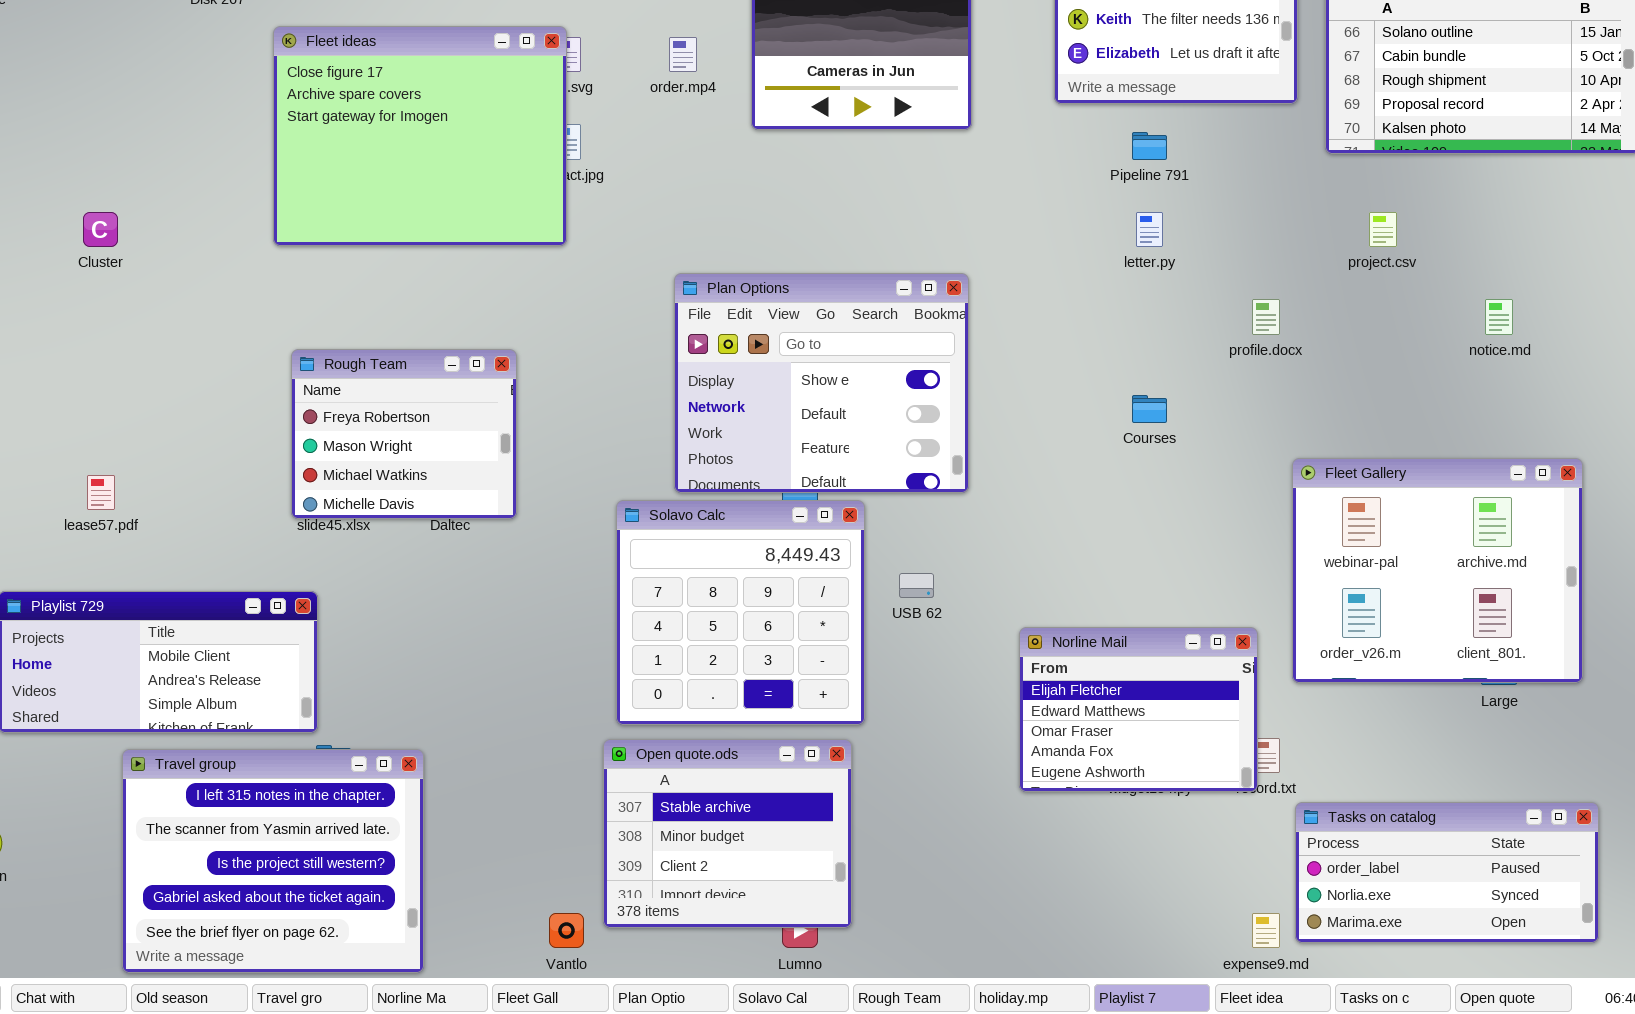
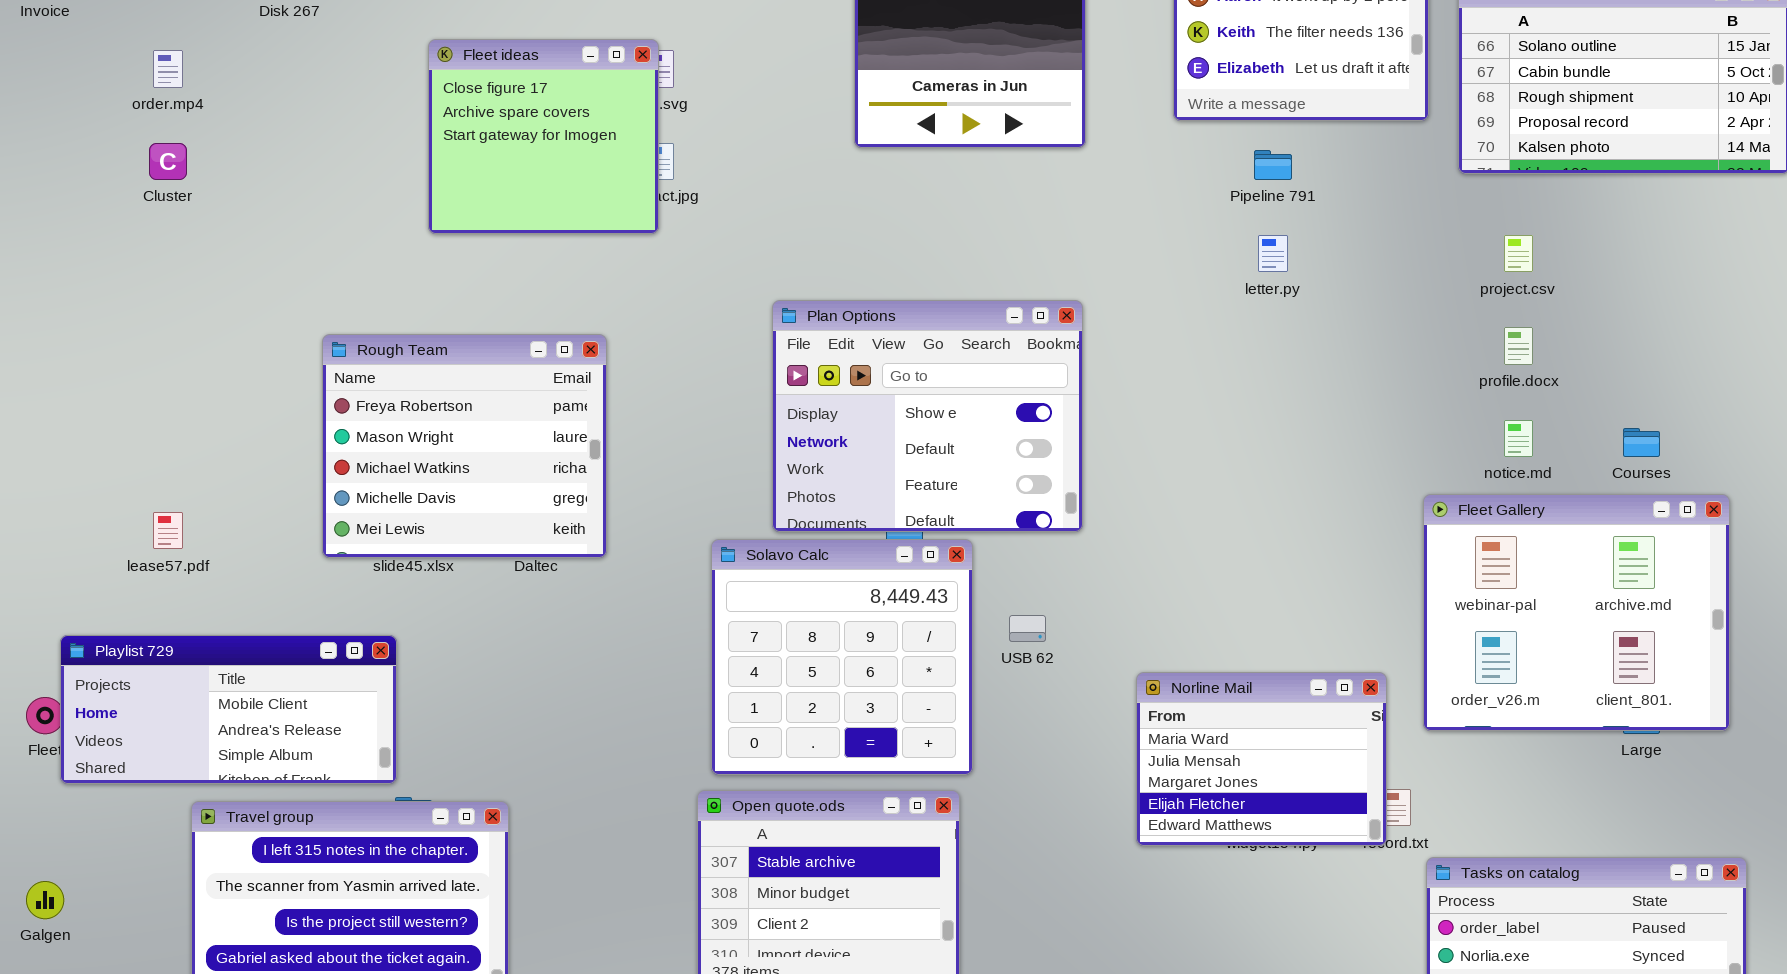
Fleet ideas: [273,26,567,246] -> [428,39,659,234], resized
order.mp4: [669,37,697,72] -> [153,50,183,88], moved
Cluster: [83,212,118,247] -> [149,143,187,180], moved
profile.docx: [1252,299,1280,335] -> [1504,327,1533,365], moved
notice.md: [1485,299,1513,335] -> [1504,420,1533,457], moved
Rough Team: [291,349,517,519] -> [322,334,607,558], resized
Courses: [1132,395,1167,423] -> [1623,428,1660,457], moved
Norline Mail: [1019,627,1258,792] -> [1136,672,1387,846], scrolled up 3 rows

